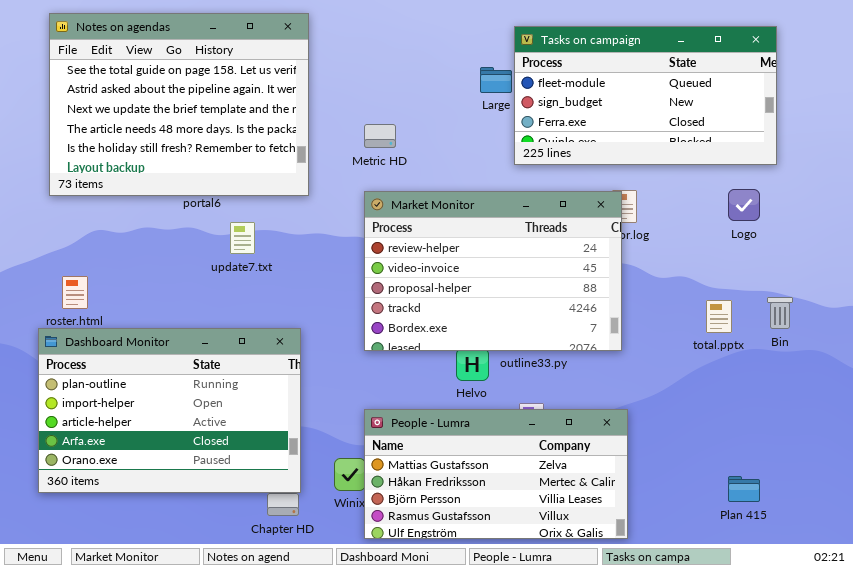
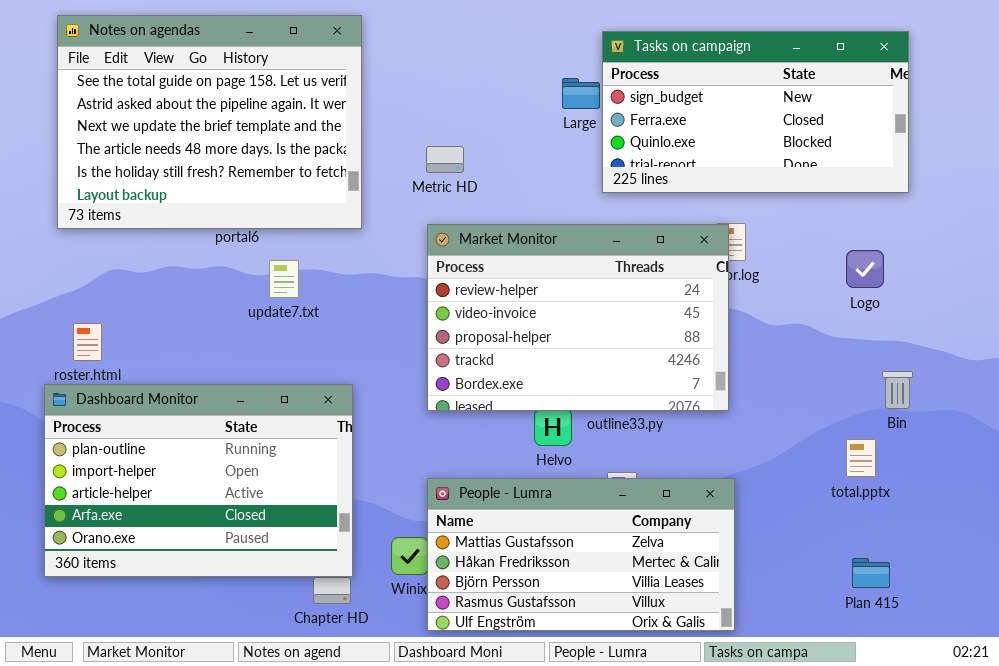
Tasks on campaign: [514,26,777,165] -> [602,31,909,193], scrolled down 1 row
Logo: [728,189,760,221] -> [846,250,884,288], moved
Bin: [767,297,793,329] -> [882,371,913,409], moved
total.pptx: [706,300,732,333] -> [846,439,876,477], moved

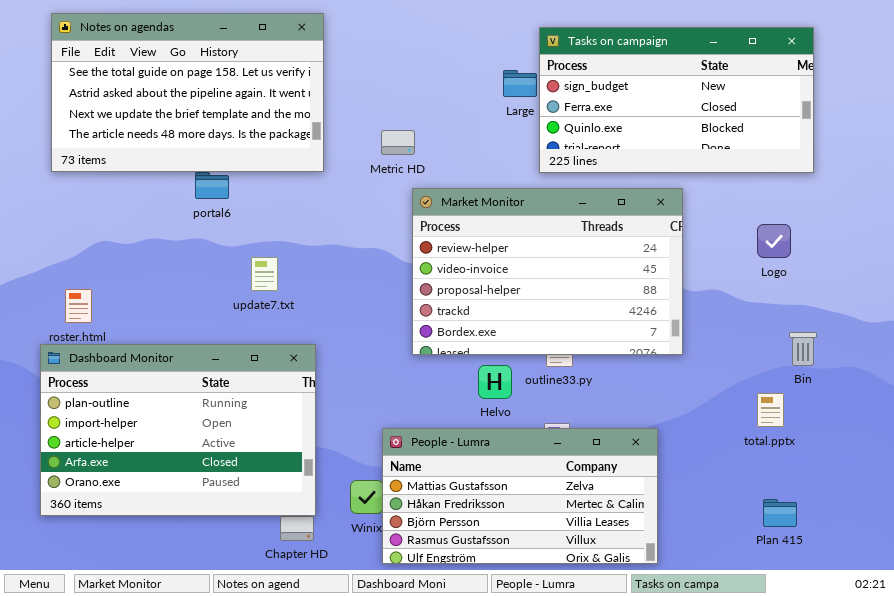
Notes on agendas: [57,15,362,229] -> [51,13,324,172], resized
Market Monitor: [427,224,729,411] -> [412,188,683,355], moved
update7.txt: [269,260,299,298] -> [251,257,278,291], moved

